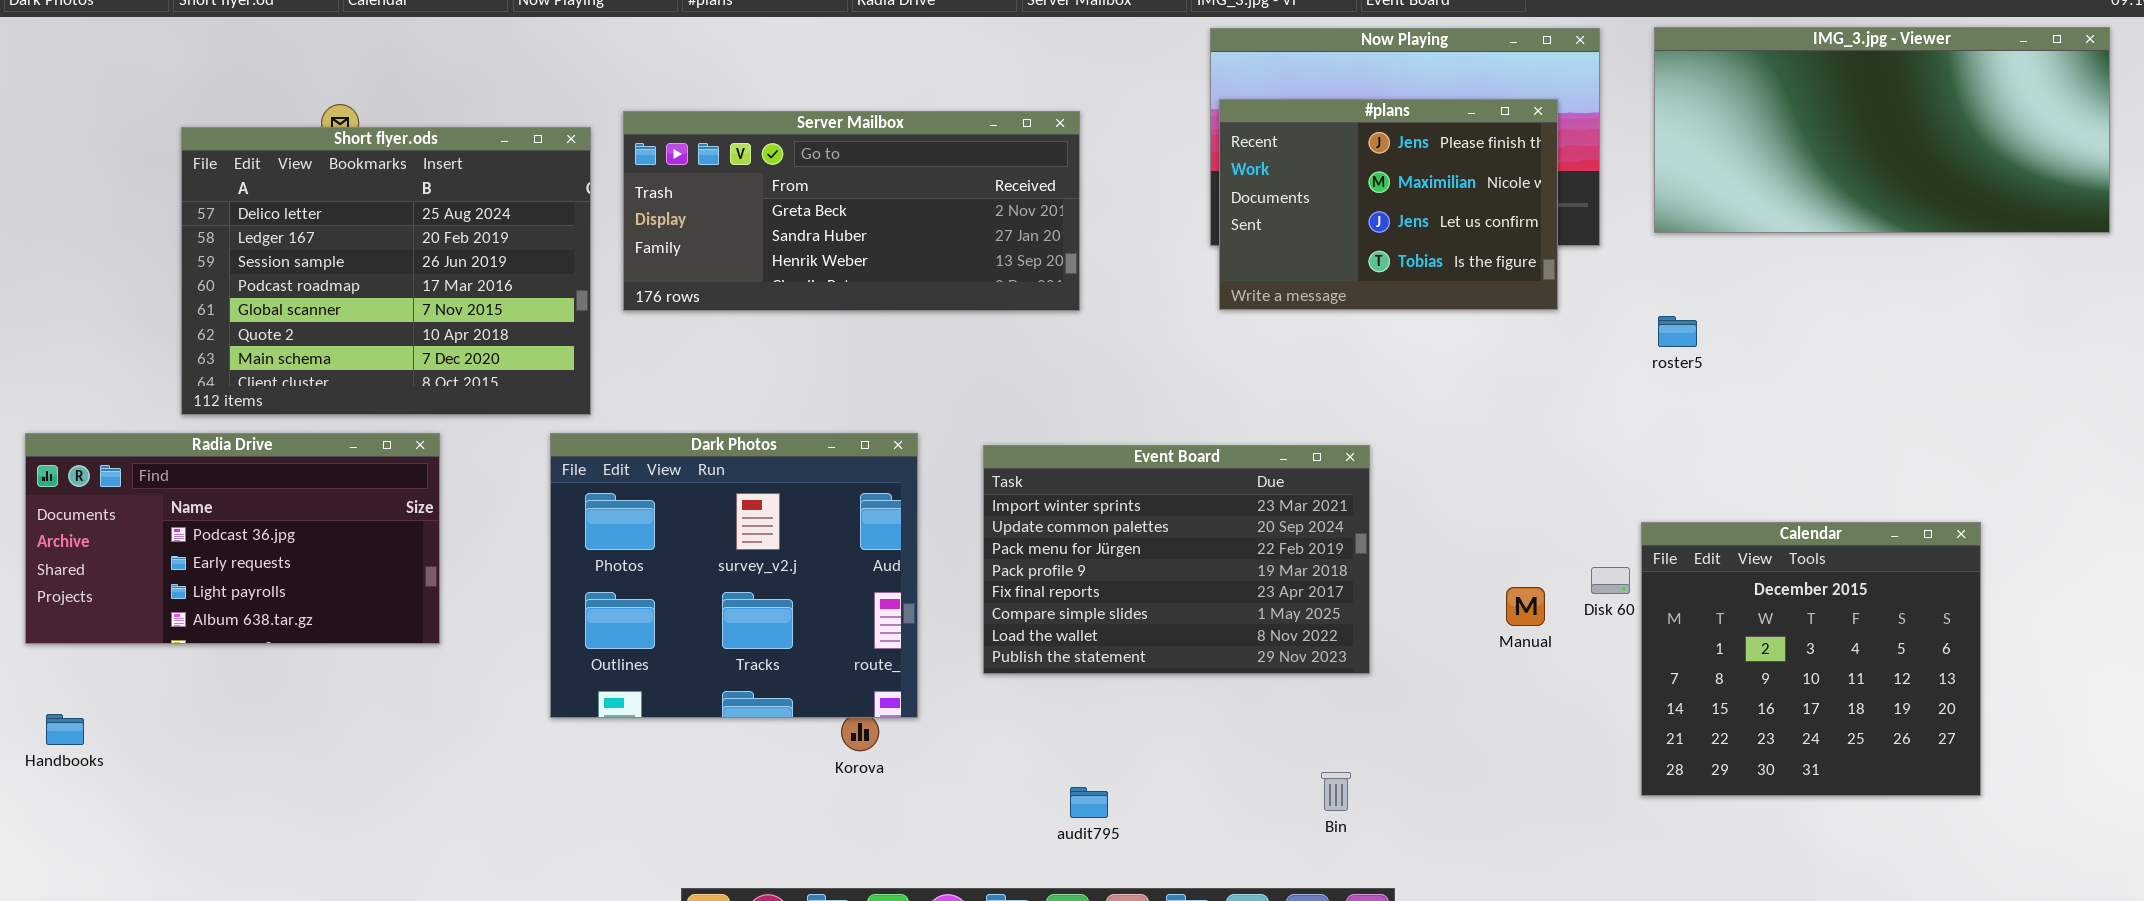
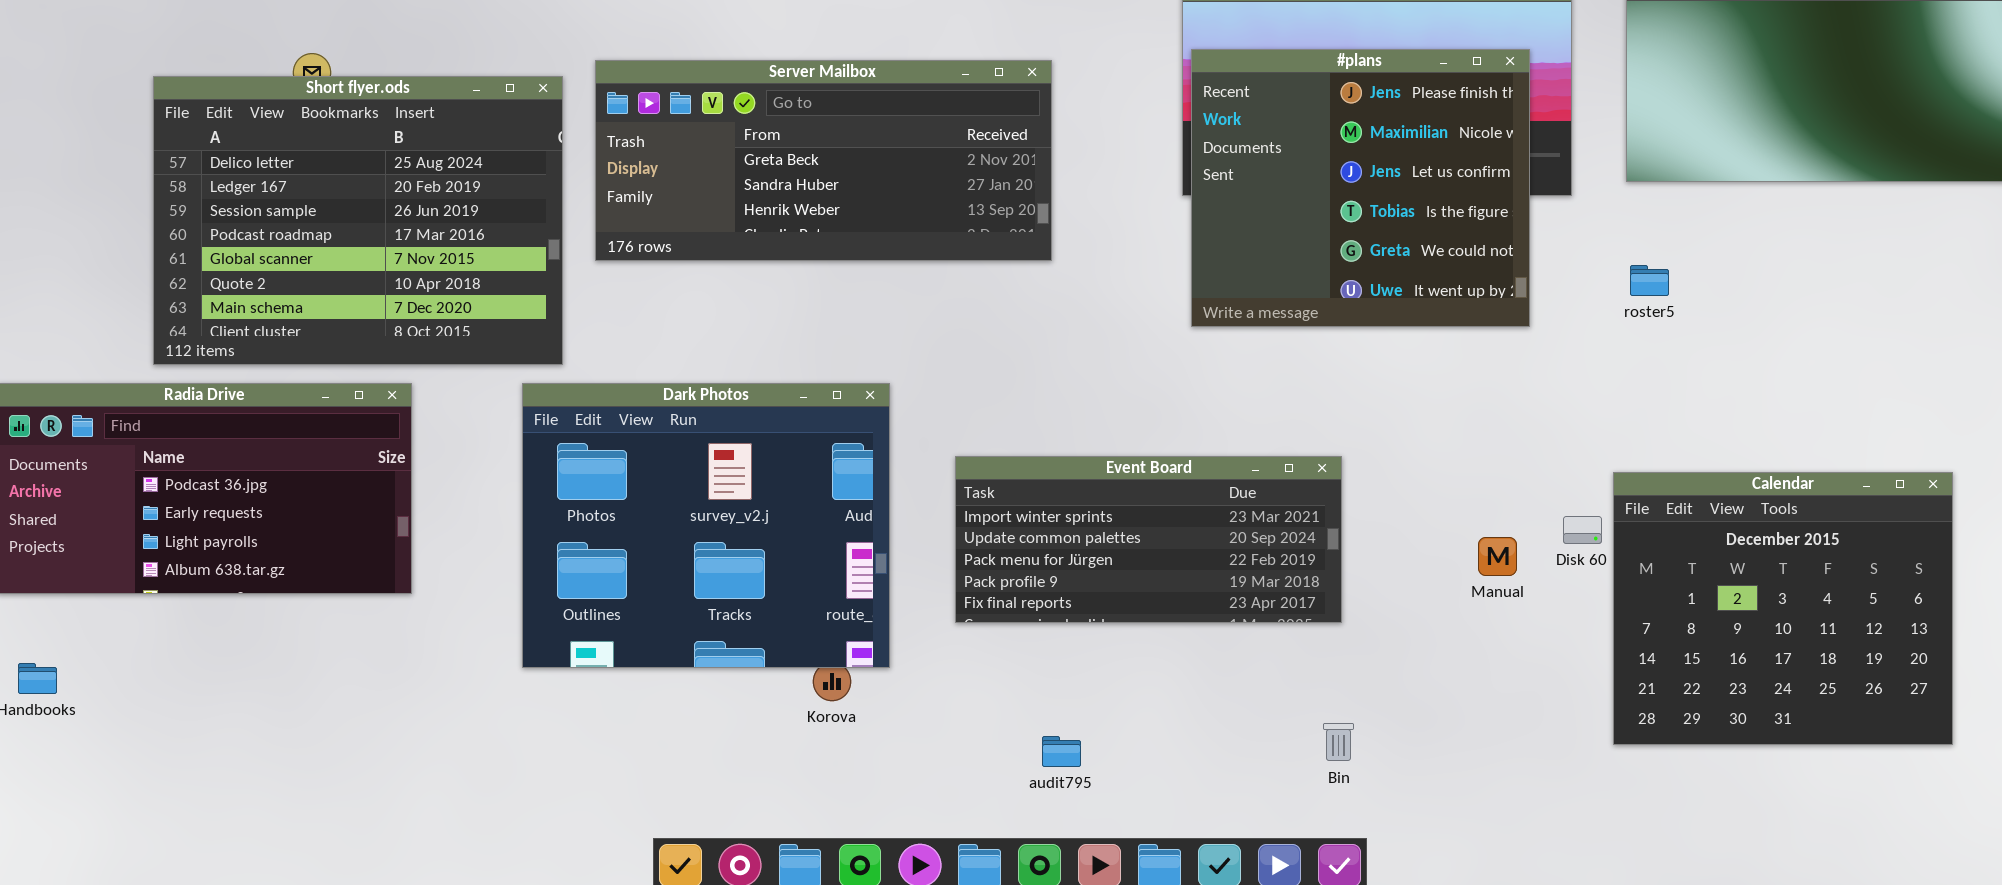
#plans: [1219,99,1558,310] -> [1191,49,1530,327], resized
Event Board: [983,445,1370,674] -> [955,456,1342,623], resized
Bin: [1321,772,1351,811] -> [1323,723,1354,761], moved

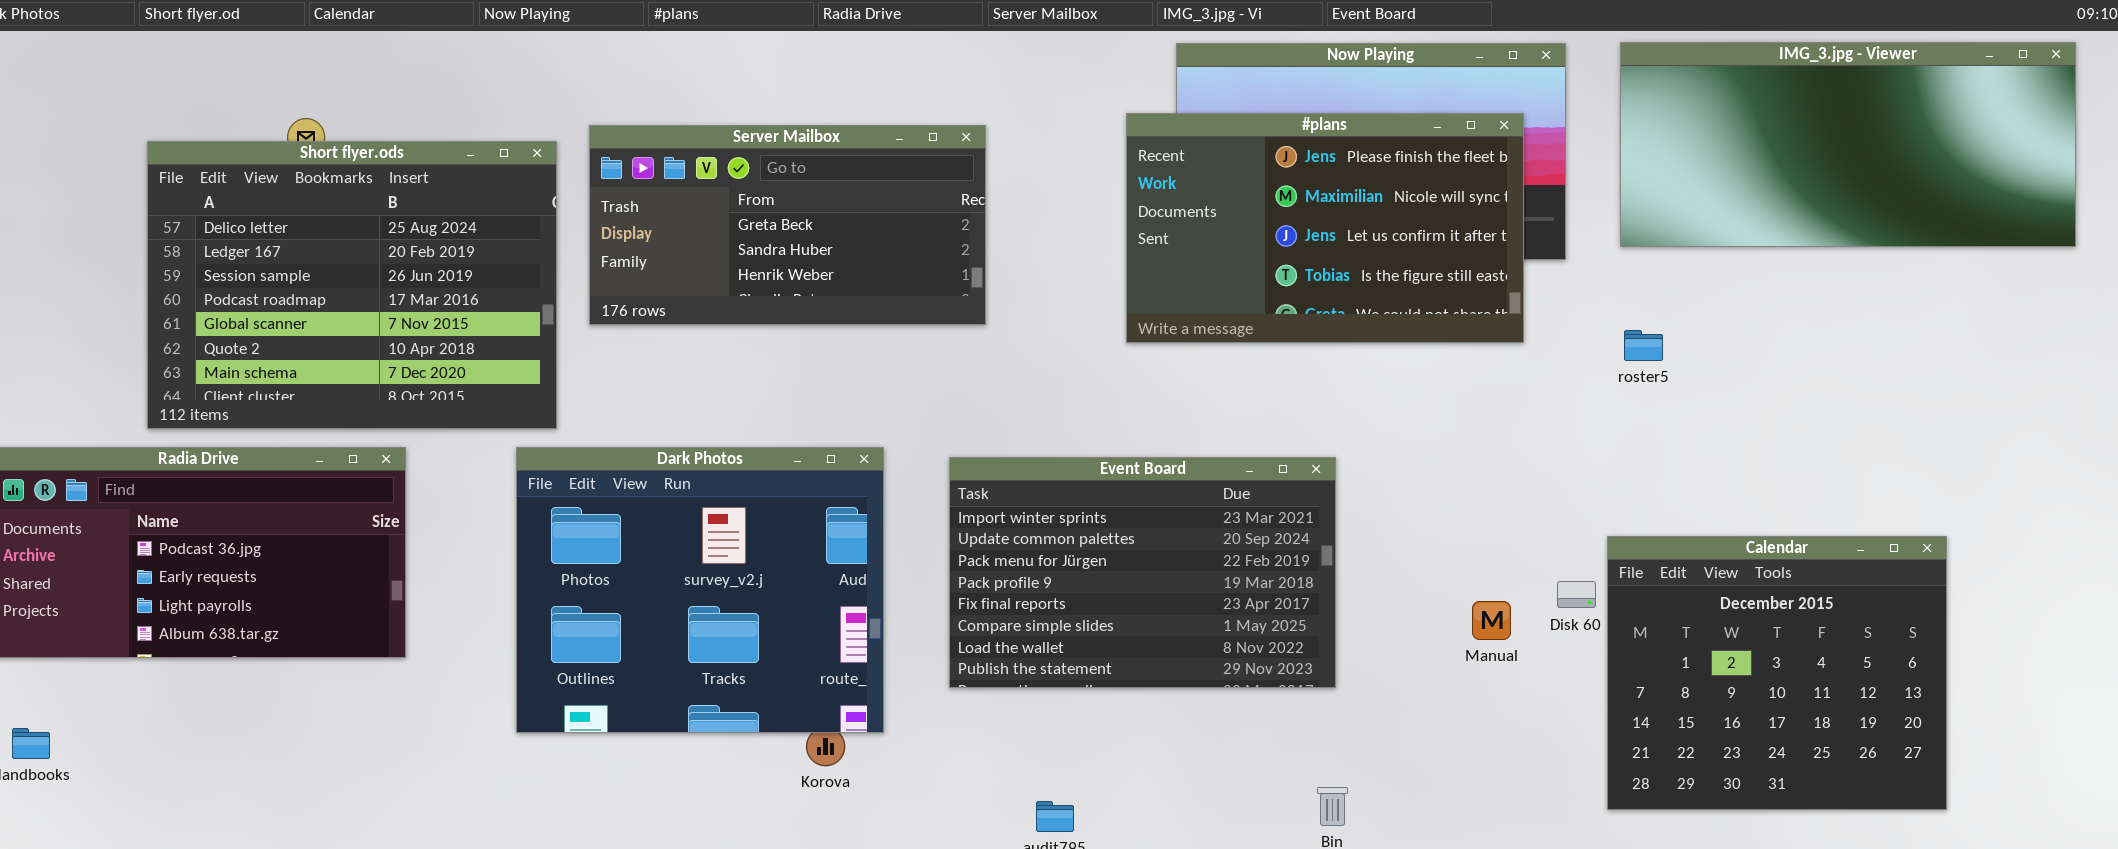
#plans: [1191,49,1530,327] -> [1126,113,1524,343], resized
Server Mailbox: [595,60,1052,261] -> [589,125,986,325], resized
Event Board: [955,456,1342,623] -> [949,457,1336,688], resized

